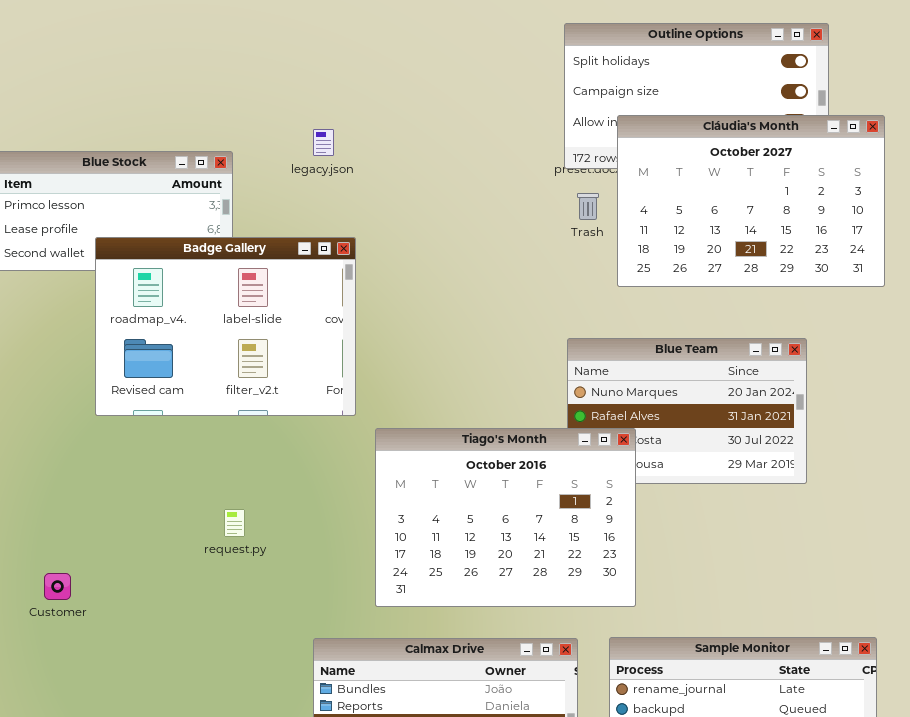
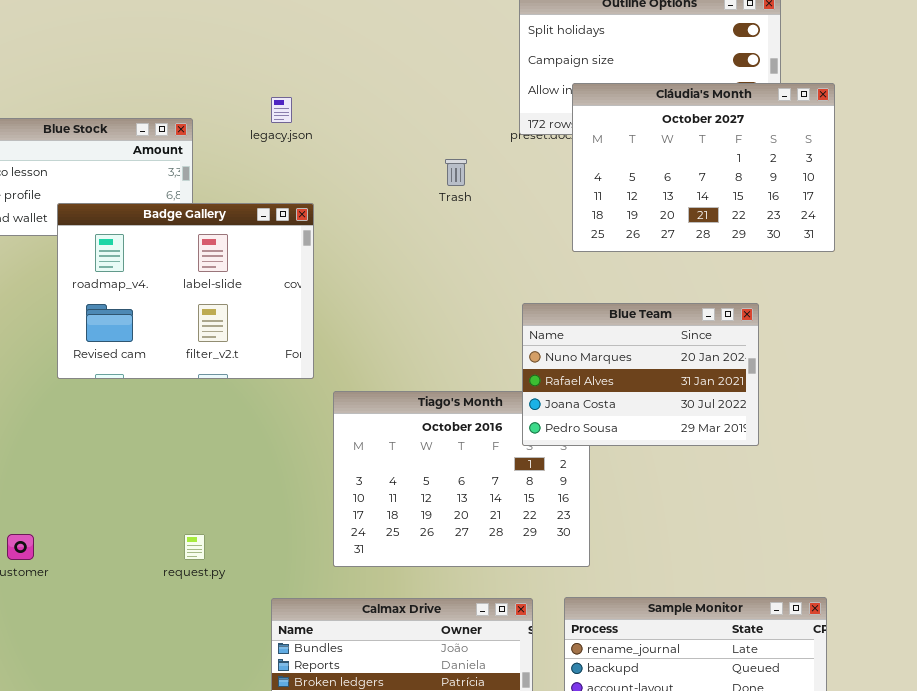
Trash: [577,193,599,220] -> [445,159,467,186], moved
Blue Team: [567,338,807,484] -> [522,303,759,446], raised
request.py: [224,509,245,537] -> [184,534,205,560], moved

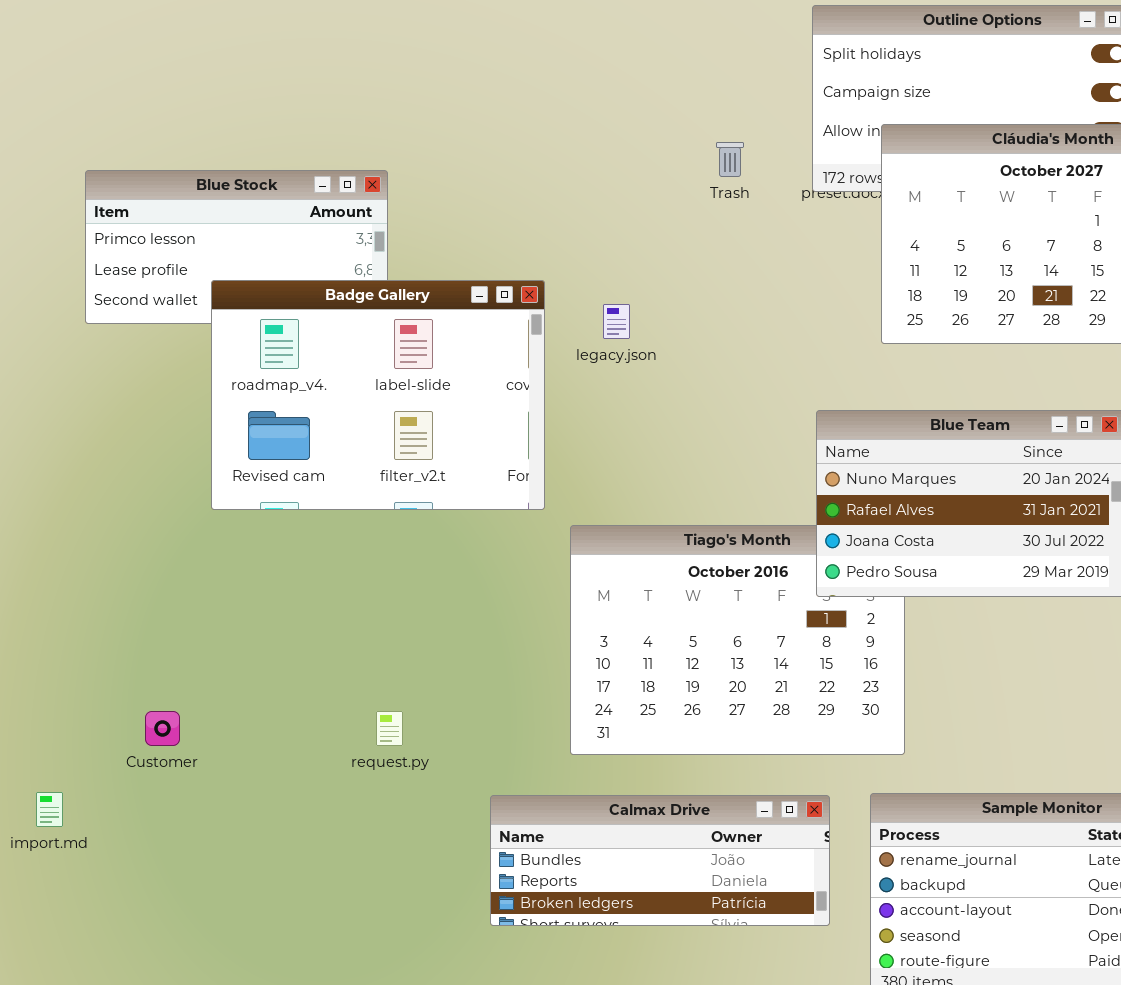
legacy.json: [271,97,292,123] -> [603,304,630,339], moved
Trash: [445,159,467,186] -> [716,142,744,177], moved

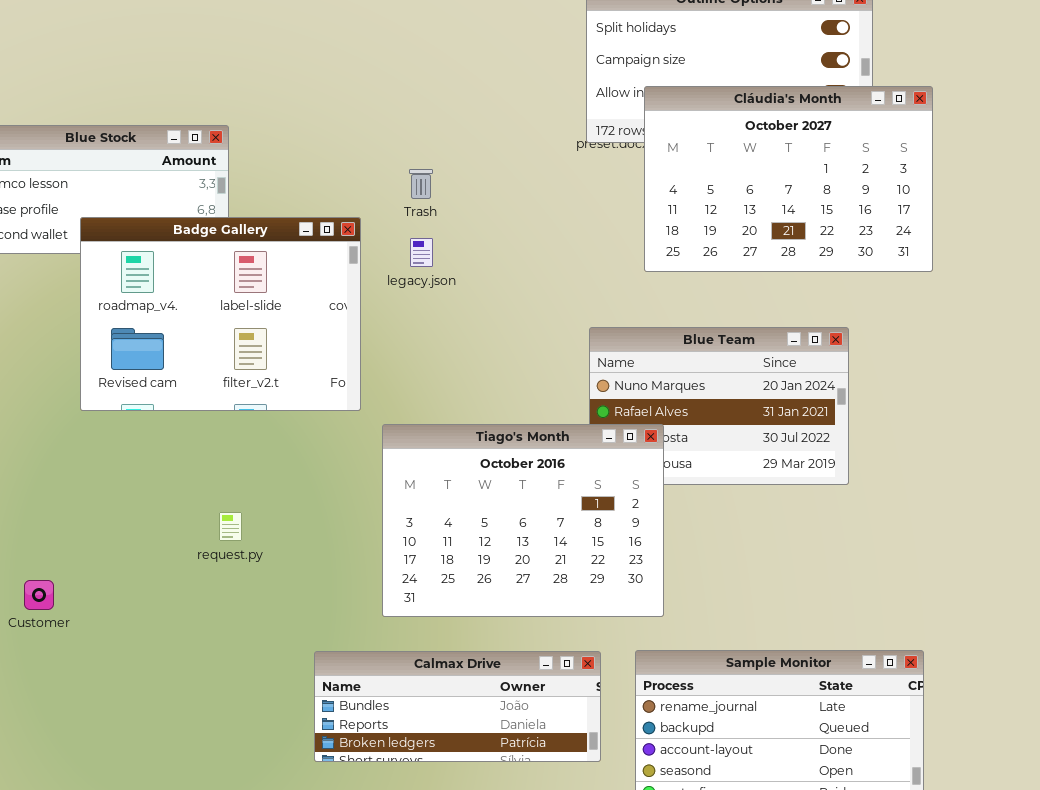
Trash: [716,142,744,177] -> [409,169,433,199], moved
Tiago's Month: [570,525,905,755] -> [382,424,664,617], raised
request.py: [376,711,403,746] -> [219,512,242,541], moved

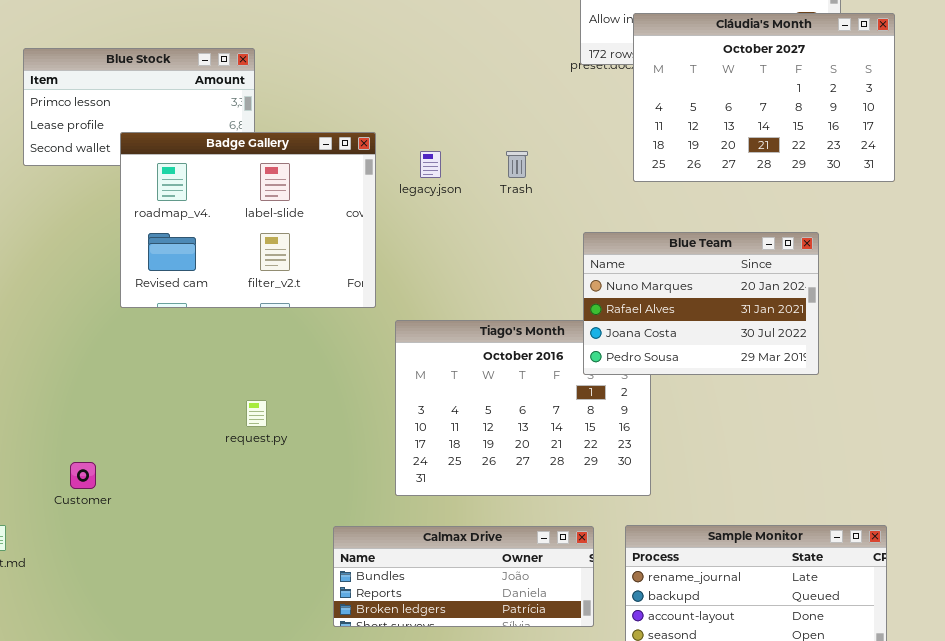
Trash: [409,169,433,199] -> [506,151,528,178], moved
Blue Team: [589,327,849,485] -> [583,232,819,375], raised

